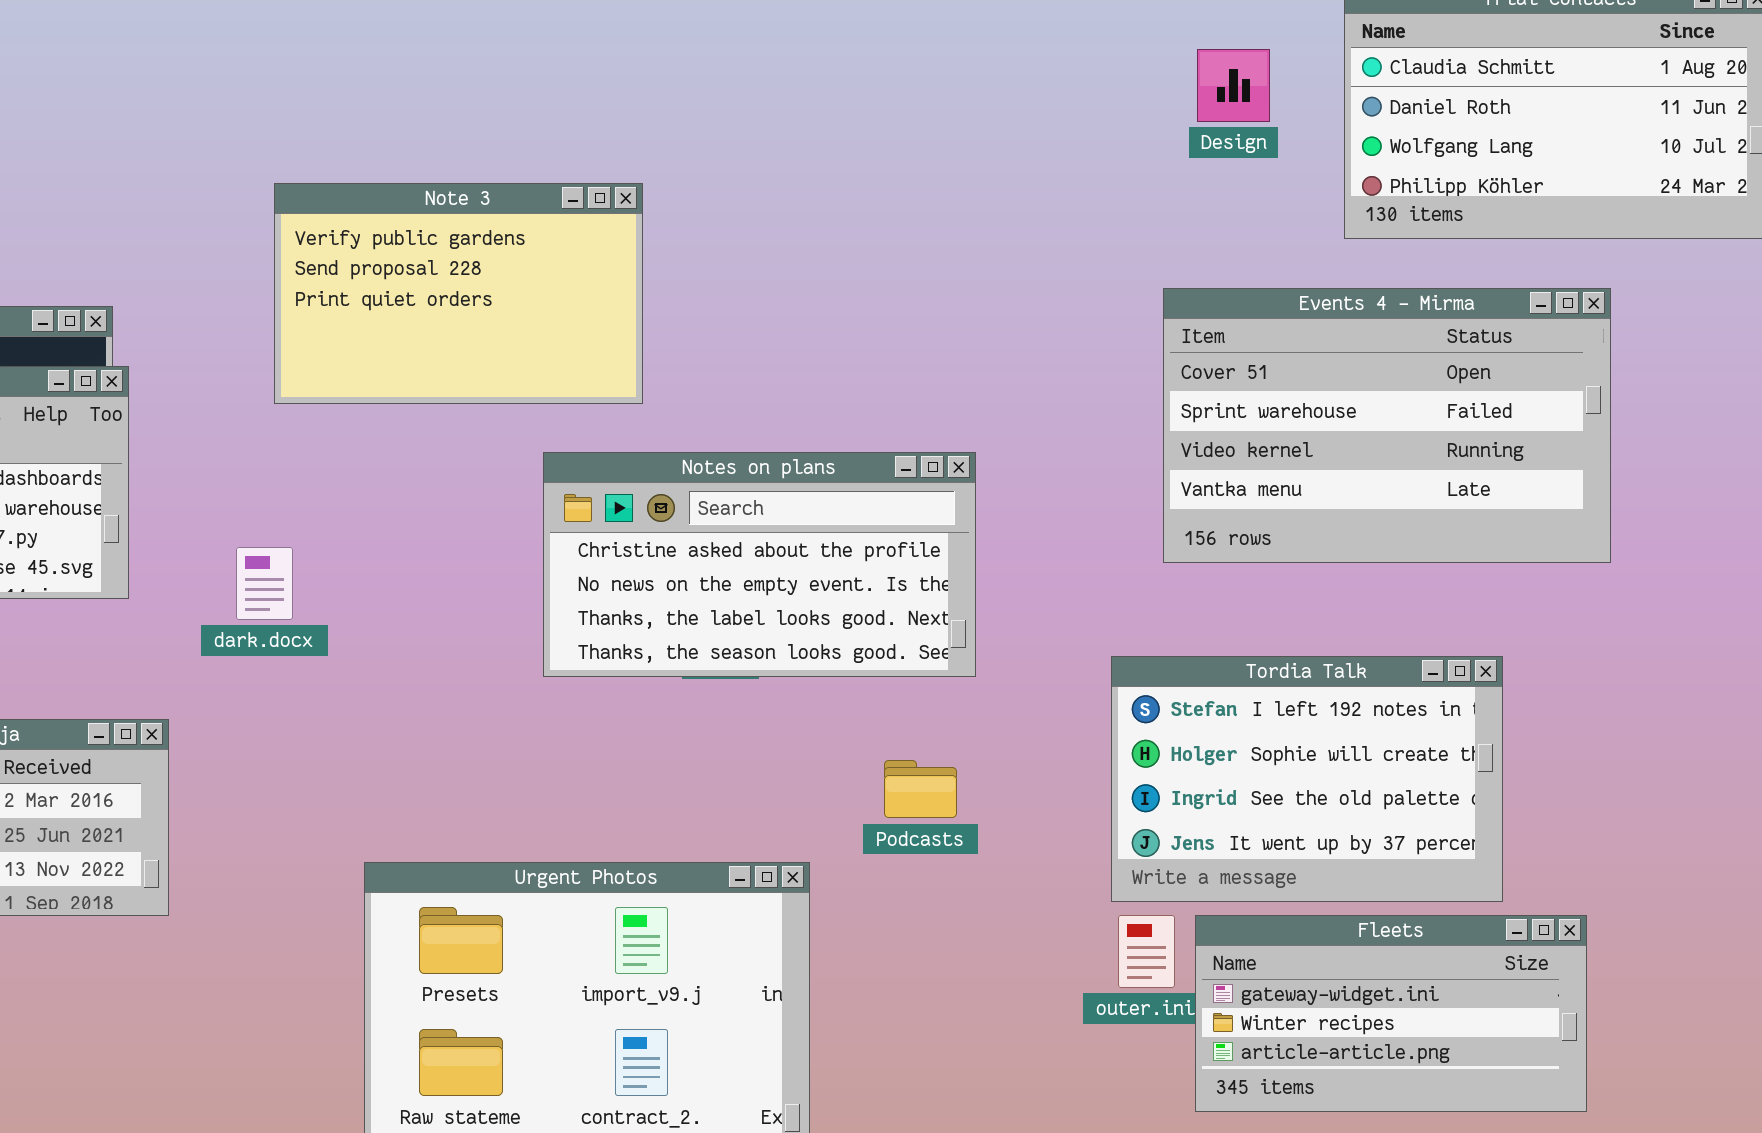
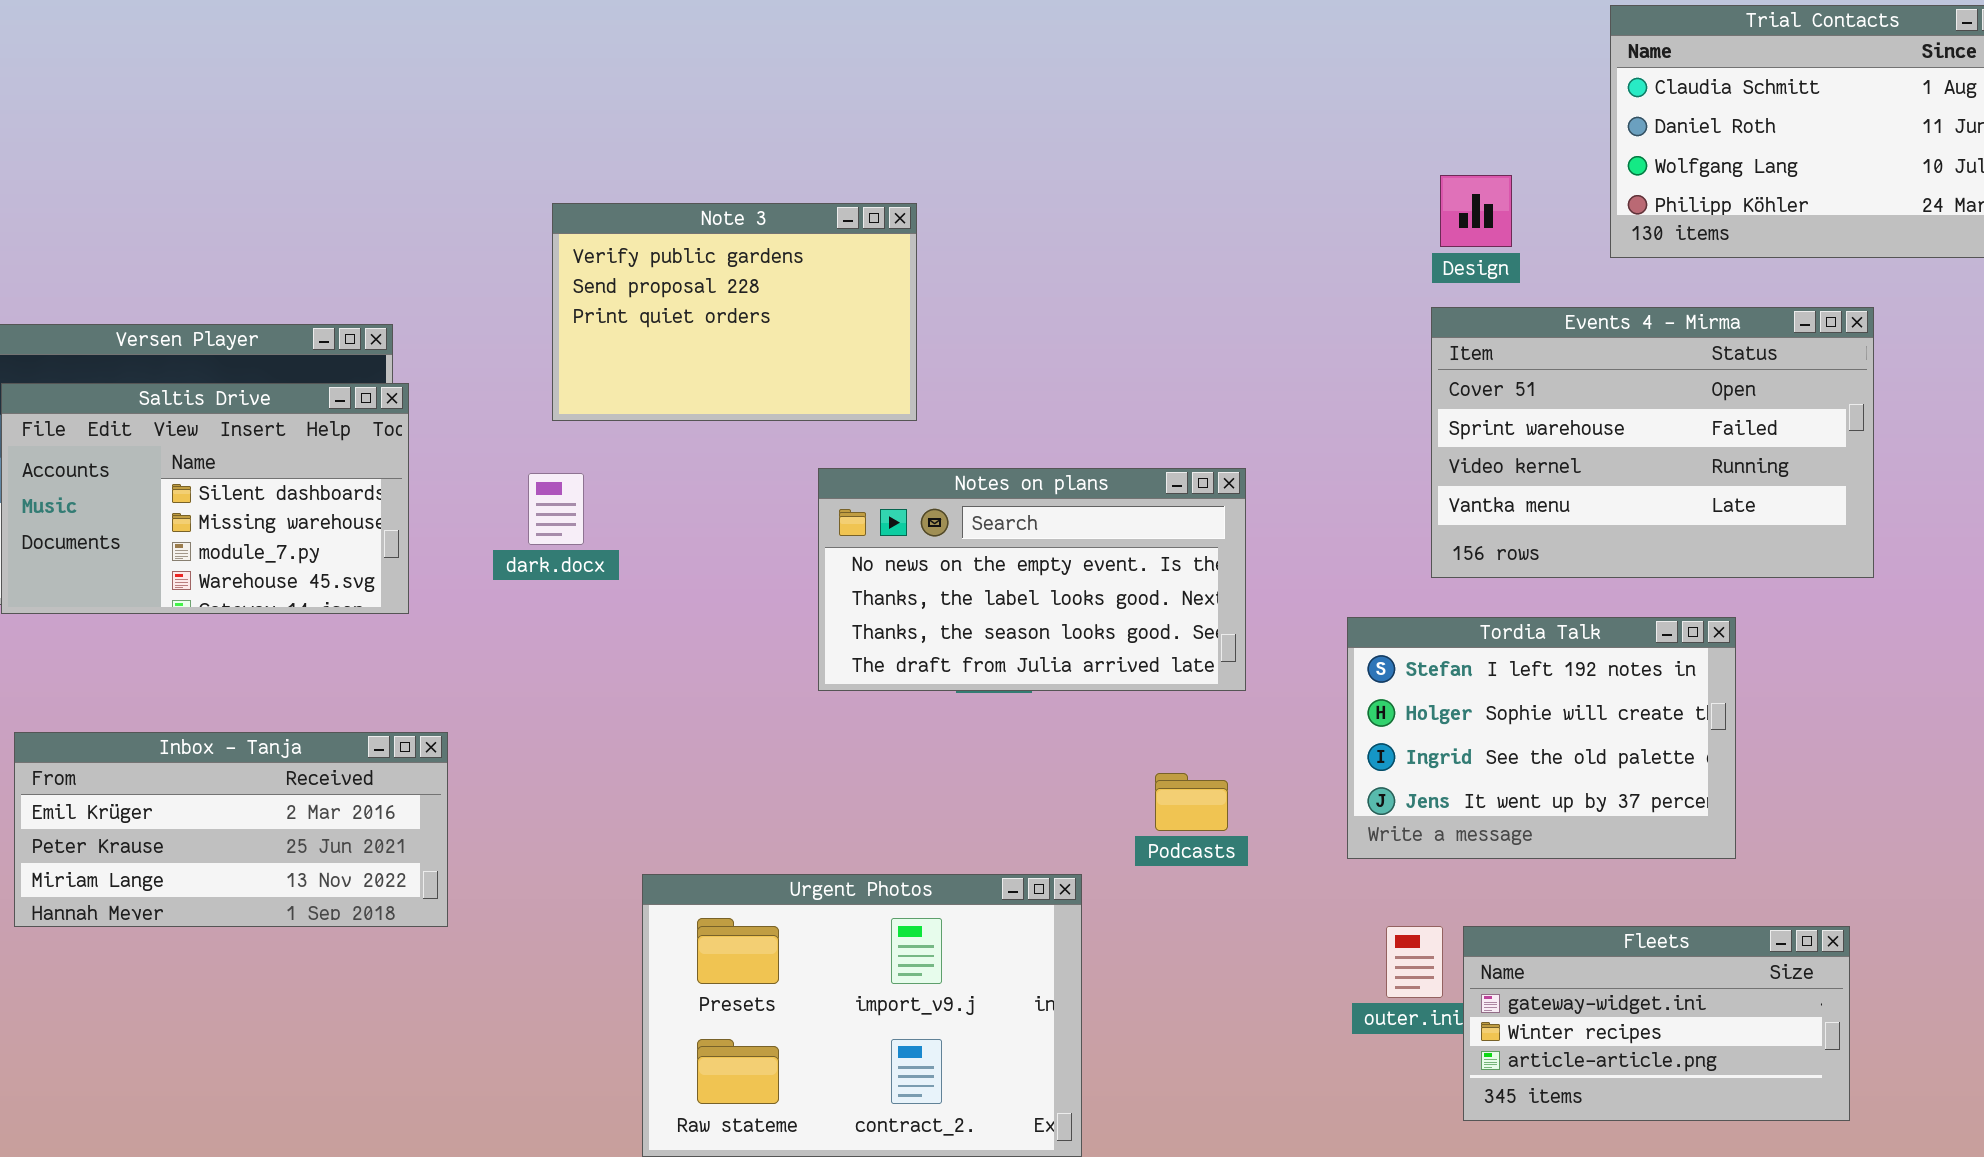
Design: [1197,49,1270,122] -> [1440,175,1512,247], moved
Notes on plans: [543,452,976,677] -> [818,468,1246,691], scrolled down 1 row
dark.docx: [236,547,293,620] -> [528,473,584,545], moved
Tordia Talk: [1111,656,1503,902] -> [1347,617,1736,859], moved

